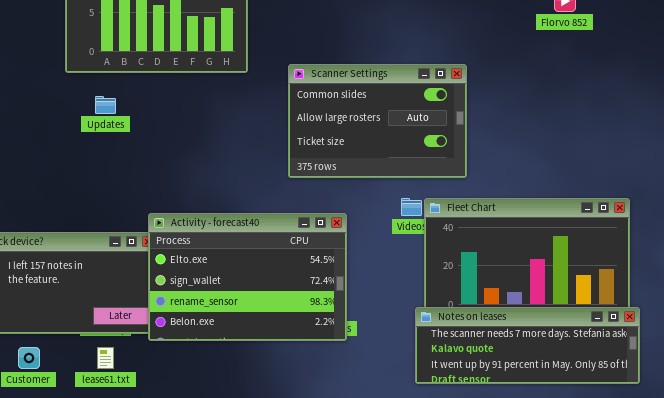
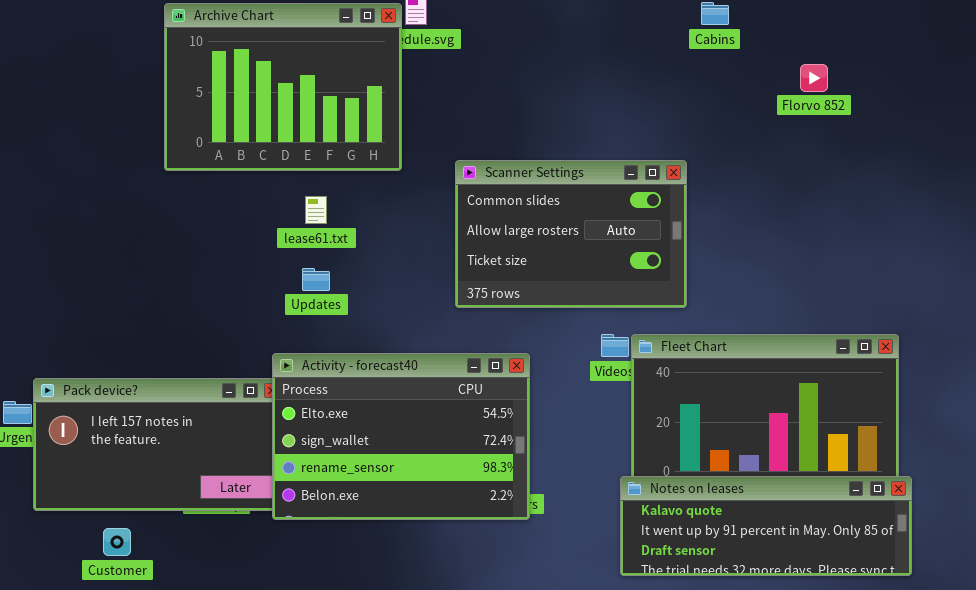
Updates: [95,96,116,114] -> [302,268,330,291], moved
Notes on leases: [415,307,640,384] -> [620,476,912,576], scrolled down 1 row
lease61.txt: [97,347,114,369] -> [305,196,327,224], moved

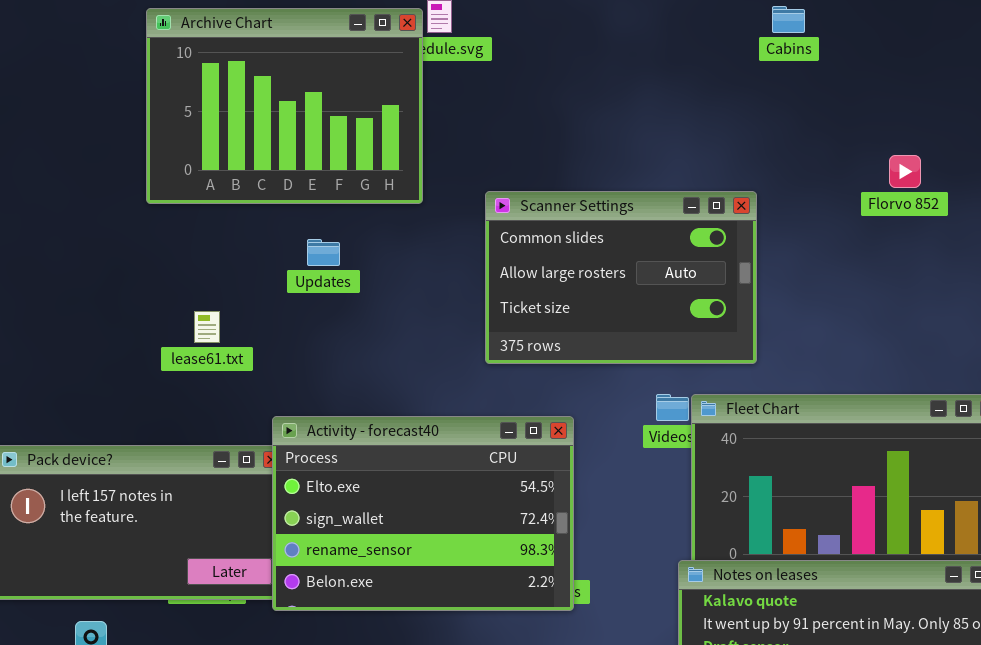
Florvo 852: [800,64,828,92] -> [889,155,921,188], moved
lease61.txt: [305,196,327,224] -> [194,311,220,343], moved
Updates: [302,268,330,291] -> [307,239,340,266], moved

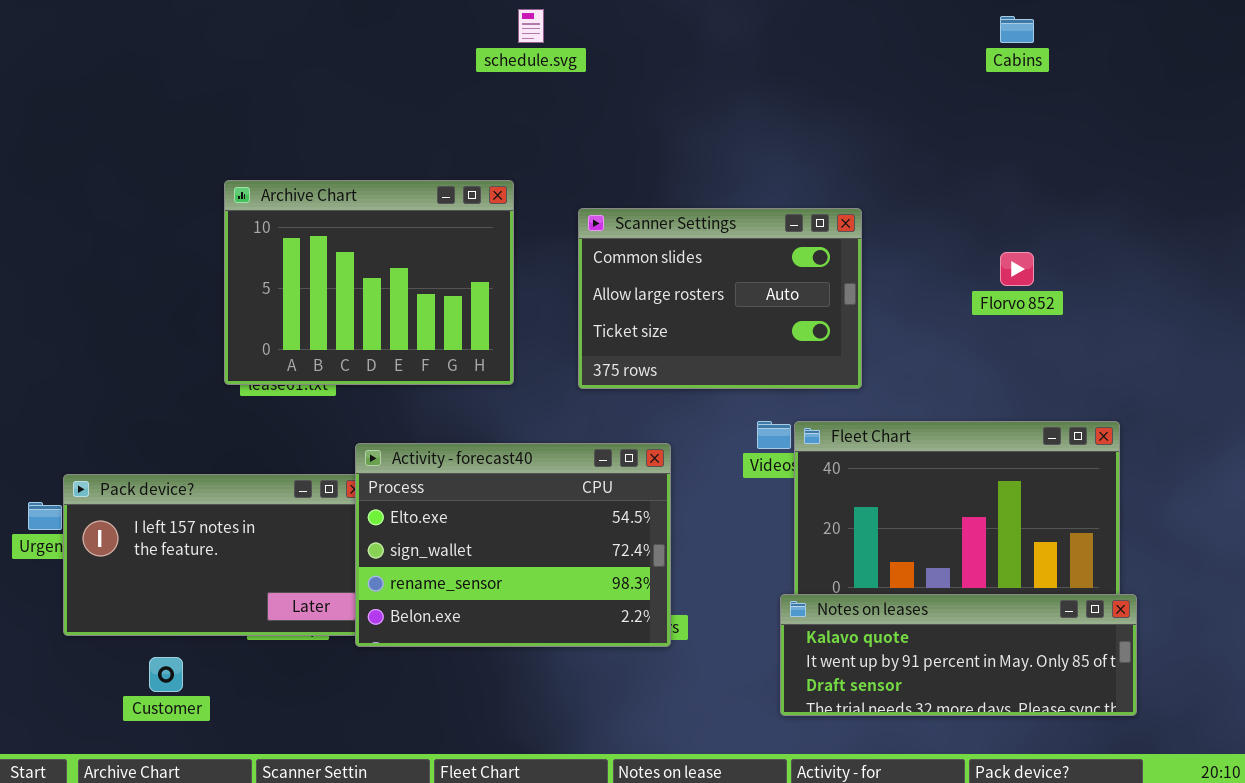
Cabins: [772,6,805,33] -> [1000,16,1034,43], moved
Archive Chart: [146,8,423,204] -> [224,180,514,385], moved
Florvo 852: [889,155,921,188] -> [1000,252,1034,286], moved

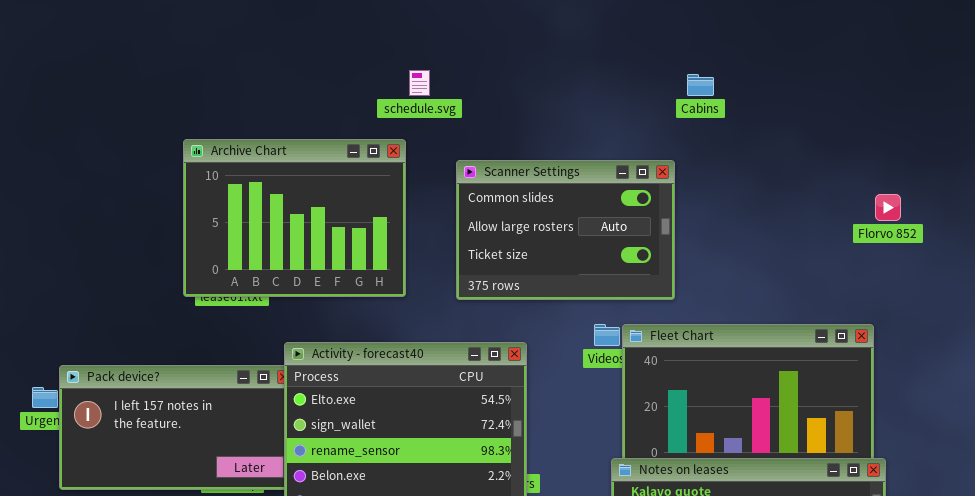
schedule.svg: [518,9,544,43] -> [409,70,430,96], moved
Cabins: [1000,16,1034,43] -> [687,74,714,96], moved
Florvo 852: [1000,252,1034,286] -> [875,194,901,221], moved

